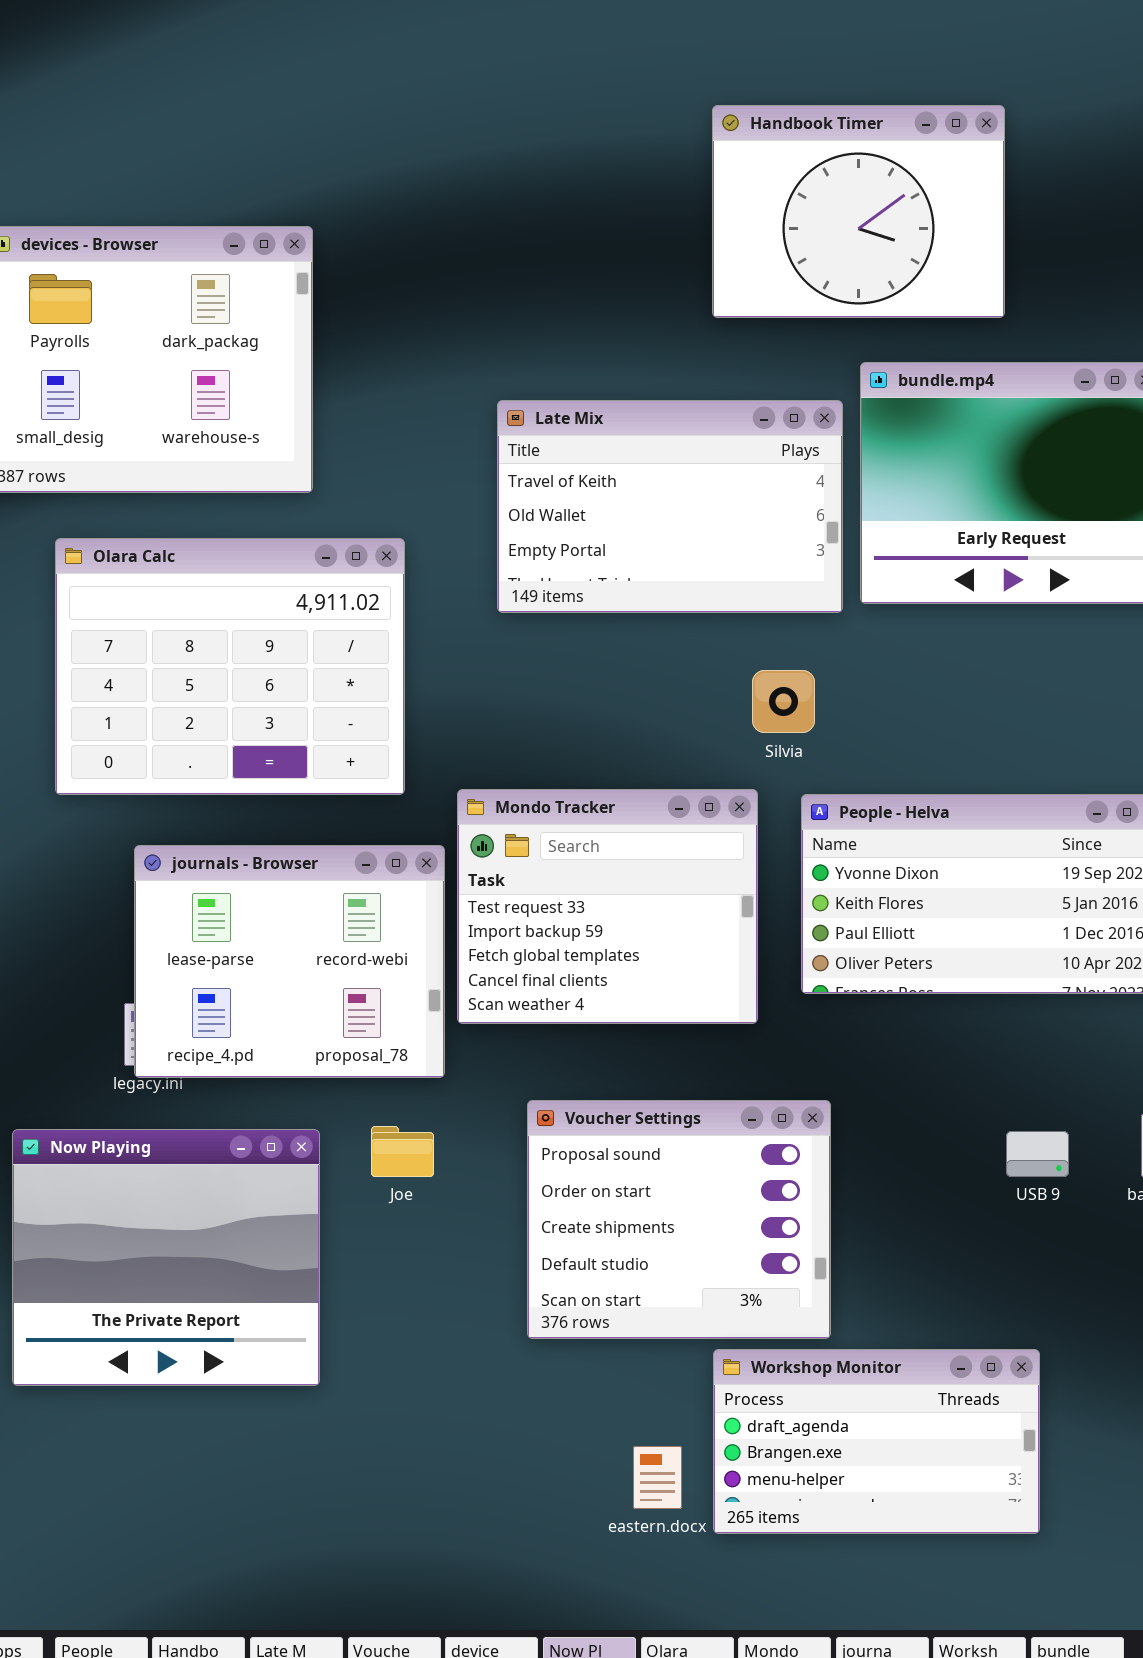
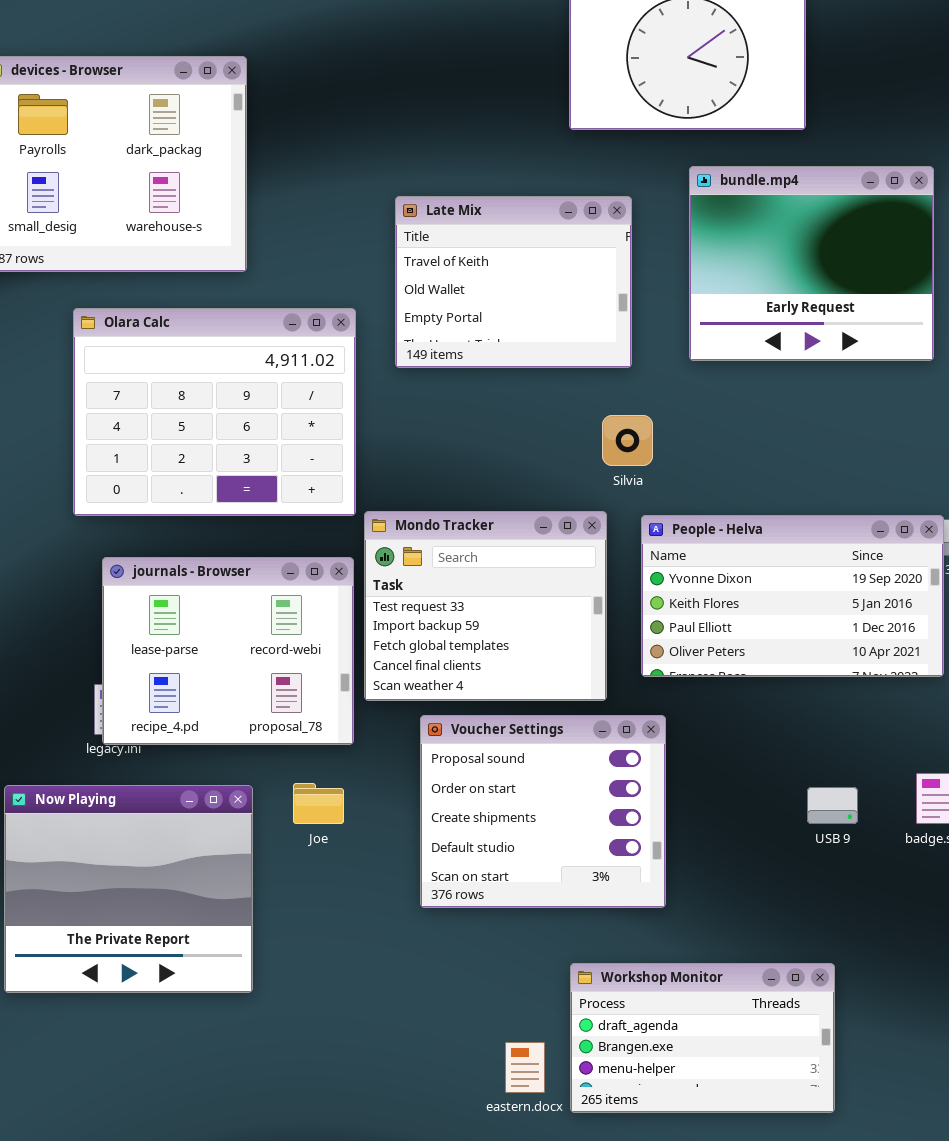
Late Mix: [497,400,843,613] -> [395,196,632,368], resized
Olara Calc: [55,538,405,795] -> [73,308,356,516], moved
Voucher Settings: [527,1100,831,1339] -> [420,715,666,908], moved

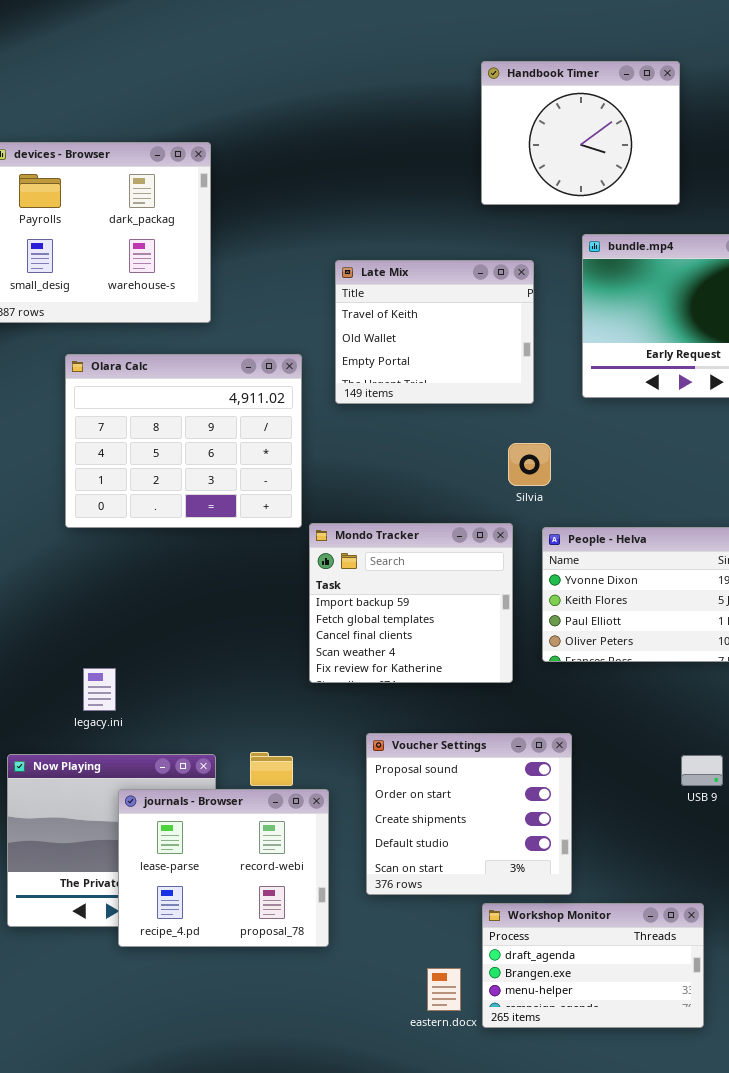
Mondo Tracker: [364,511,607,701] -> [309,523,513,683], scrolled down 1 row
journals - Browser: [102,557,354,745] -> [118,789,329,947], moved
Voucher Settings: [420,715,666,908] -> [366,733,572,895], moved

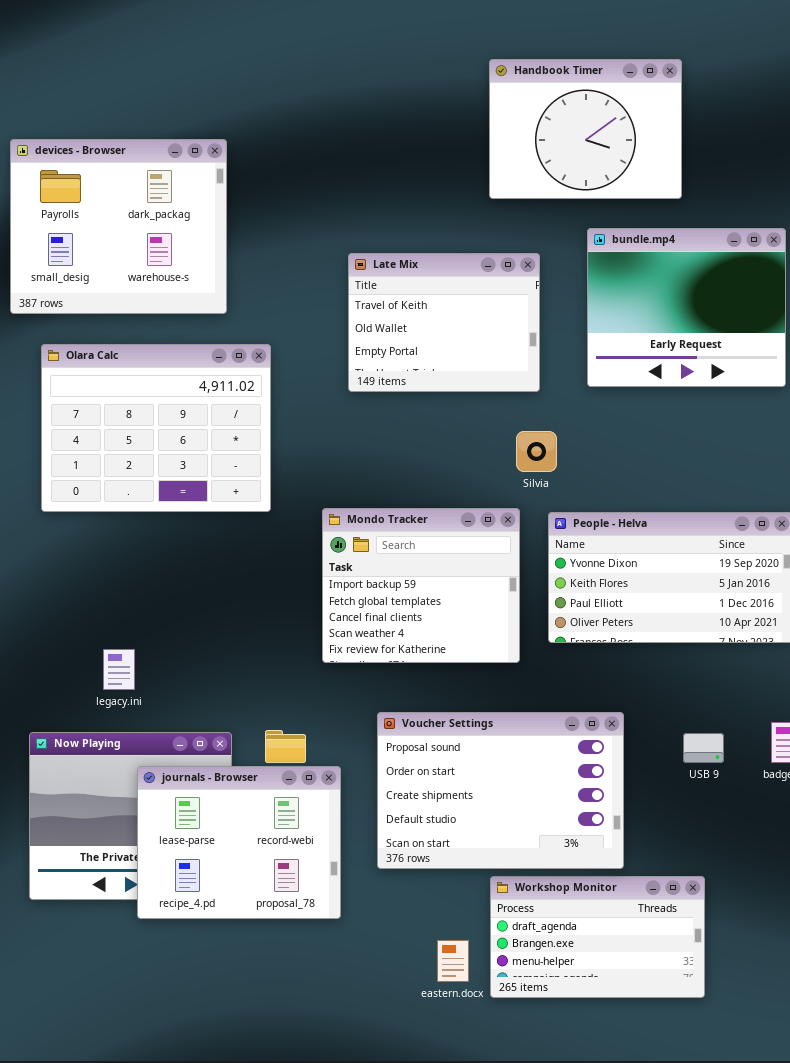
Olara Calc: [65,354,302,528] -> [41,344,271,512], moved
Voucher Settings: [366,733,572,895] -> [377,712,624,869], resized

